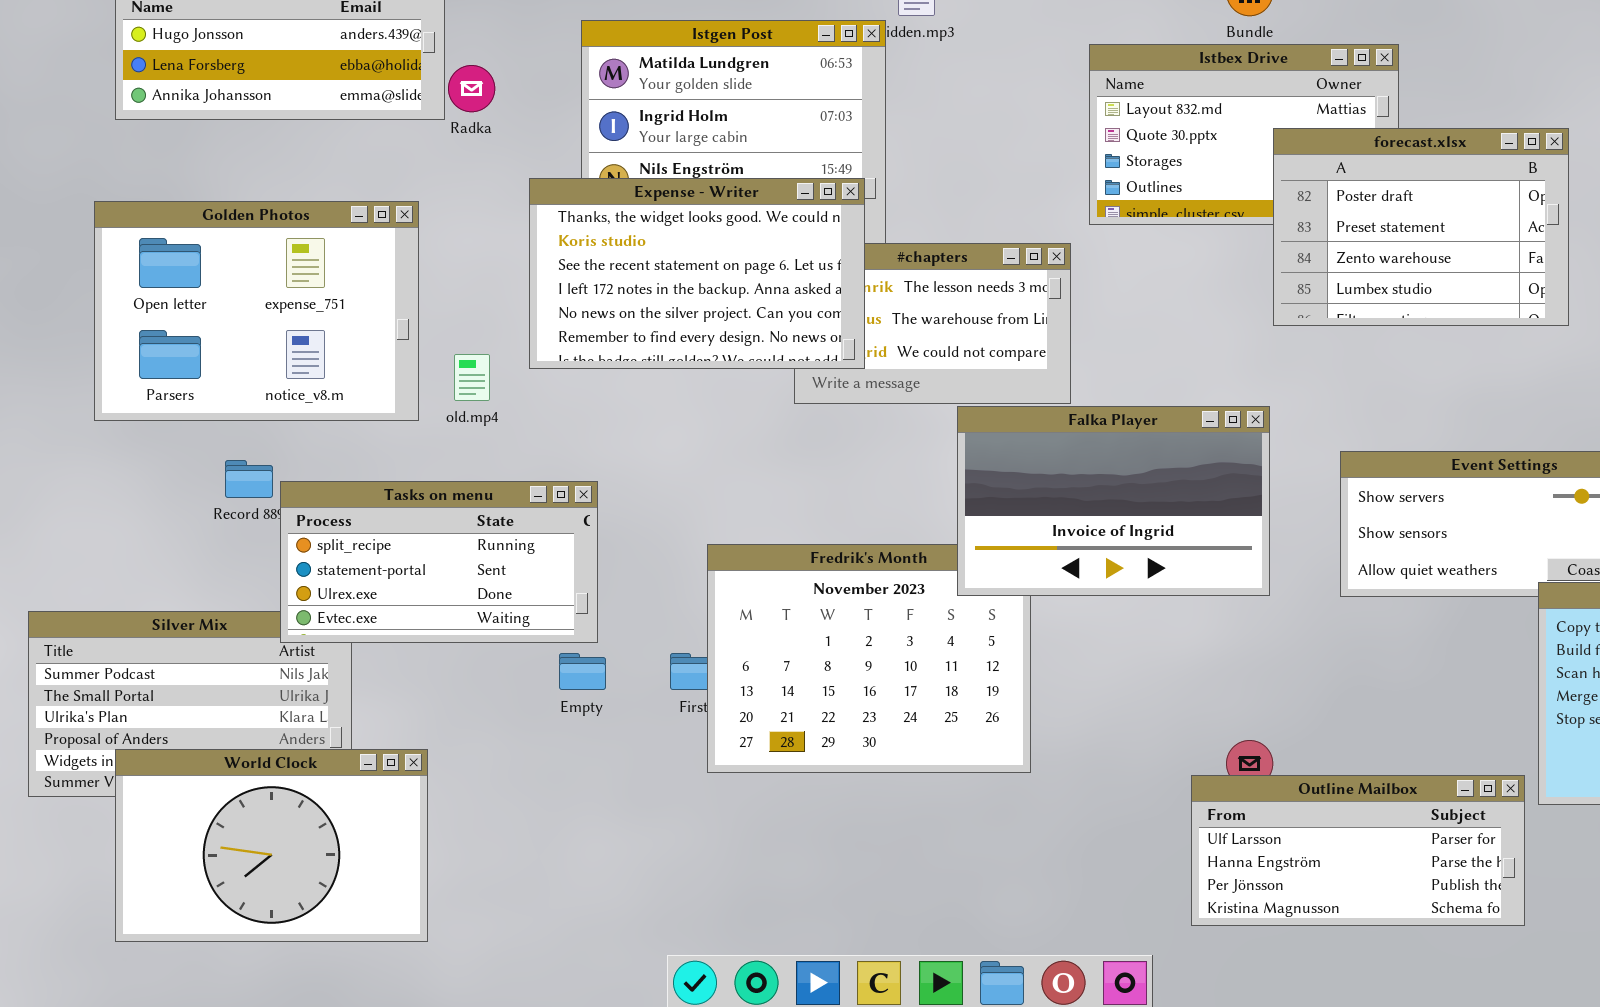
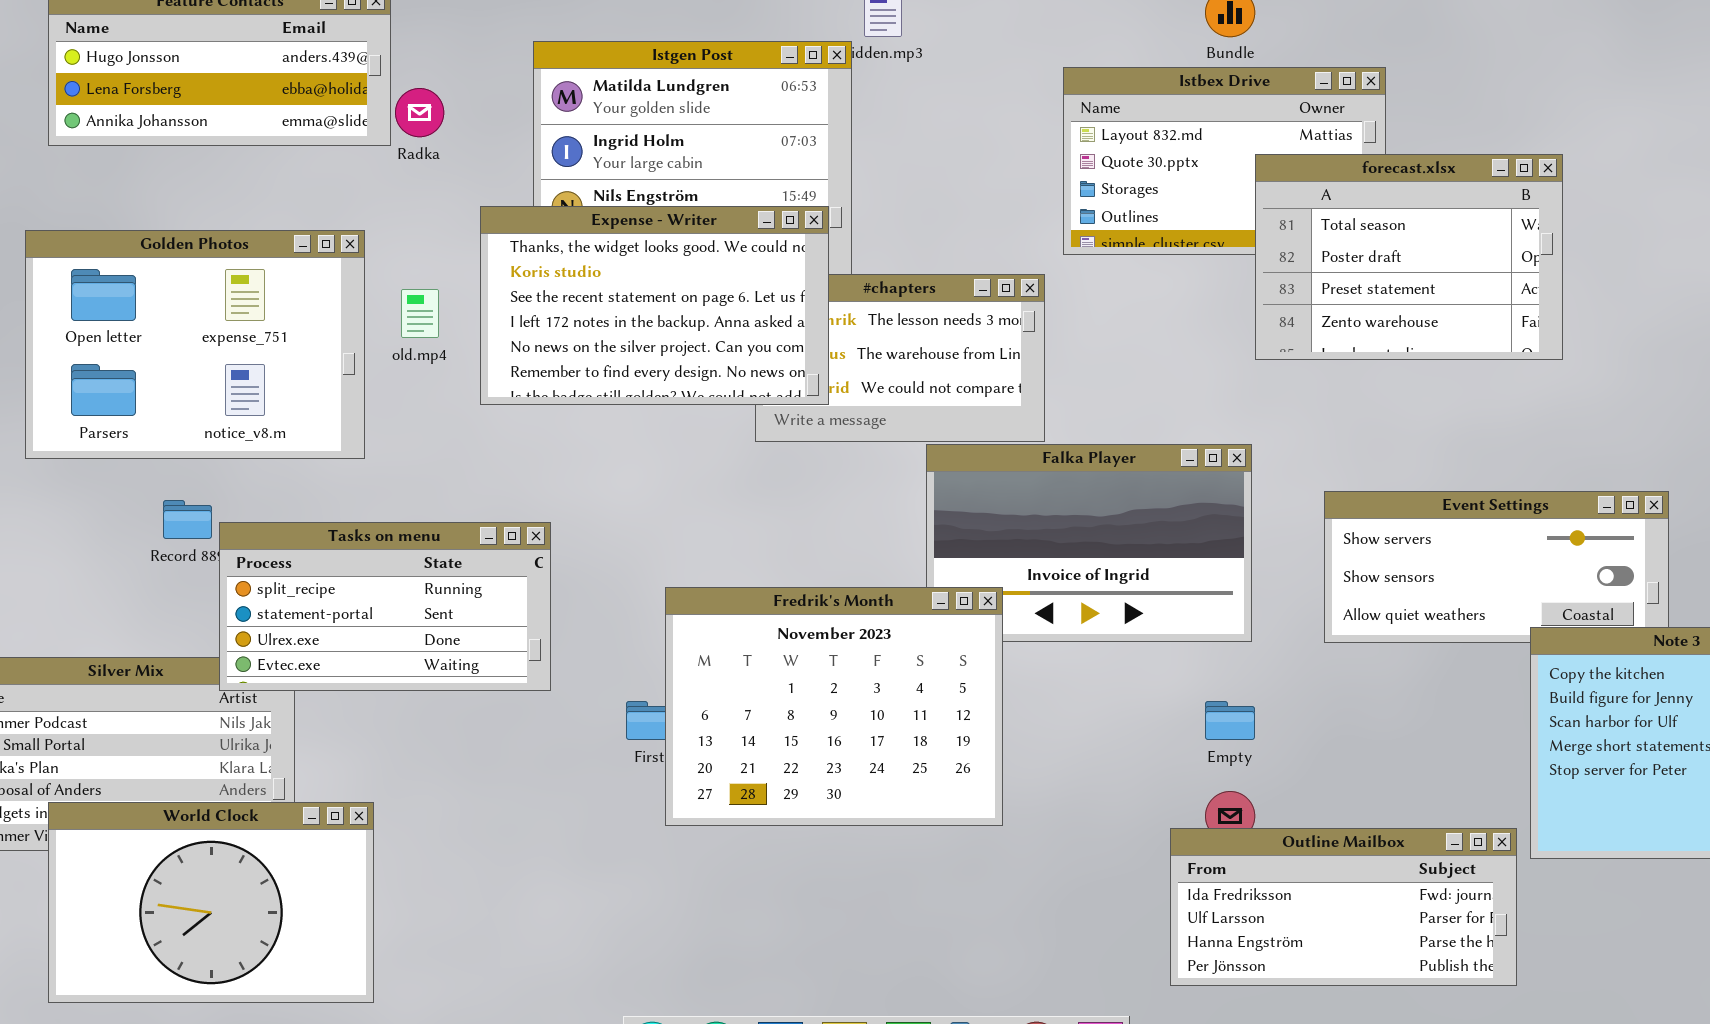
forecast.xlsx: [1273,128,1569,326] -> [1255,154,1563,360], scrolled up 1 row
old.mp4: [454,354,490,401] -> [401,289,439,338], moved
Fredrik's Month: [707,544,1031,773] -> [665,587,1003,826], raised
Empty: [559,653,606,690] -> [1205,701,1255,740], moved
Outline Mailbox: [1191,775,1525,926] -> [1170,828,1517,986], scrolled up 1 row

